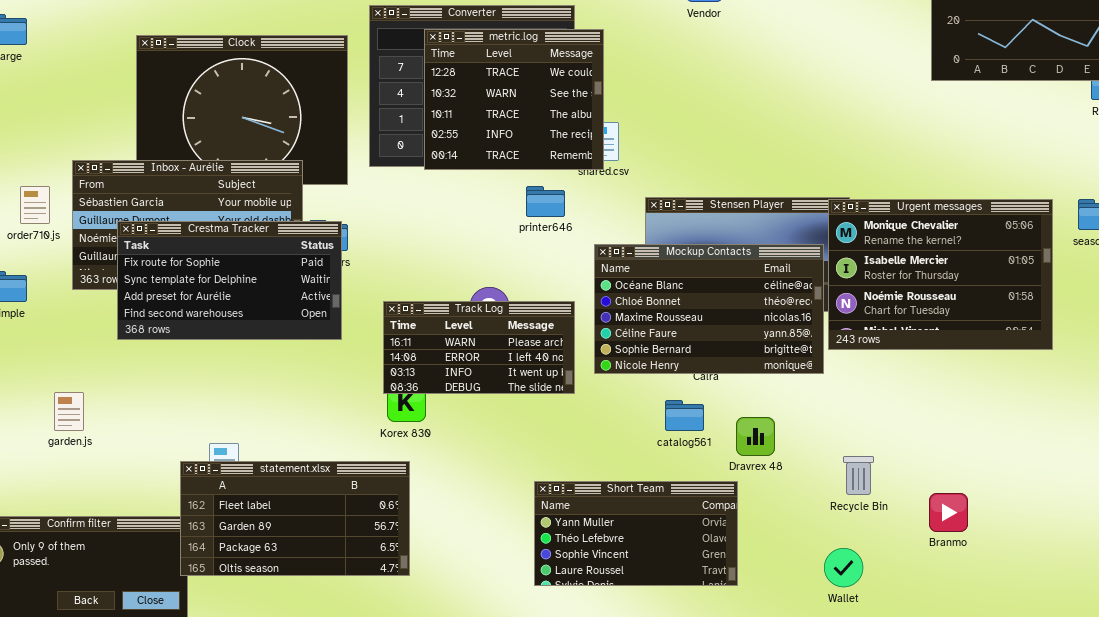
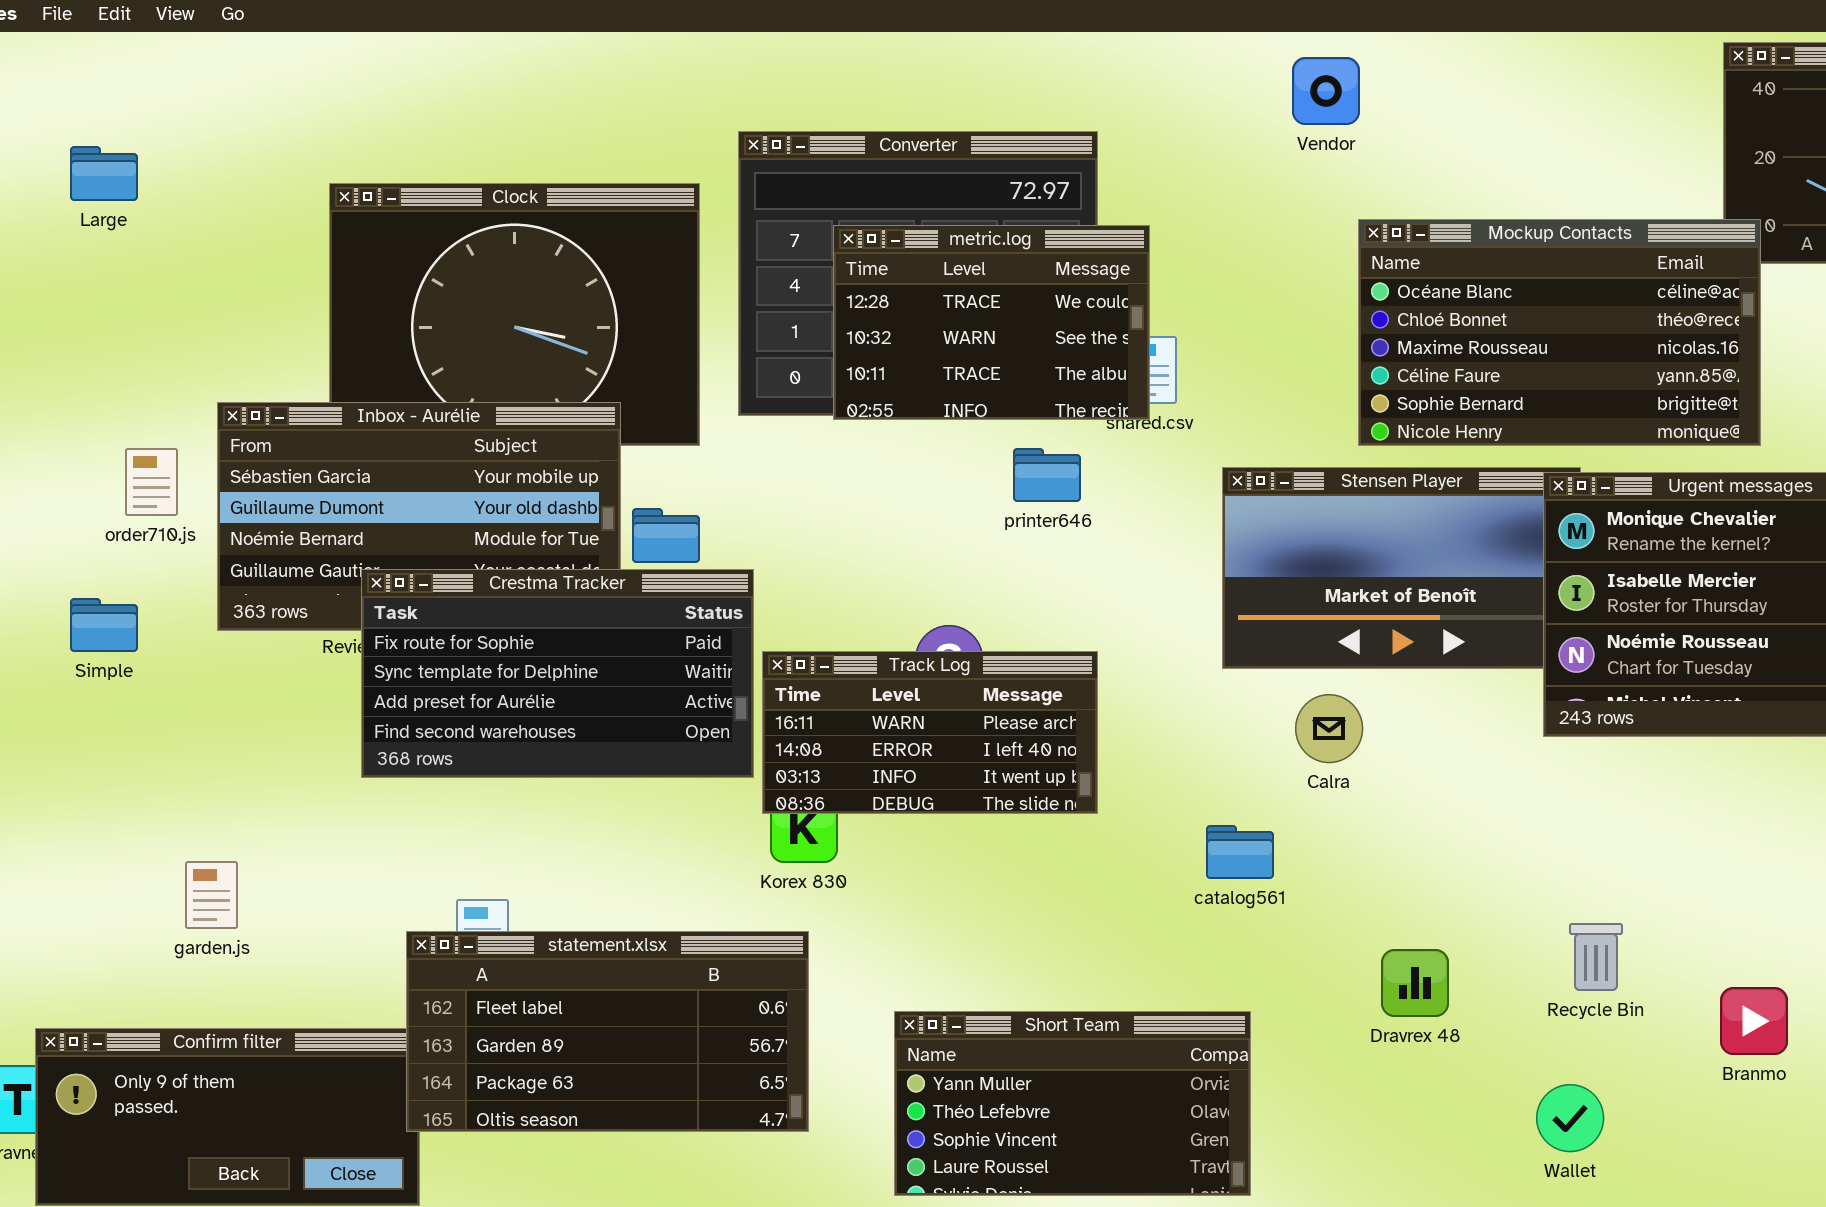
metric.log: [424,29,604,170] -> [833,225,1150,420], resized
Crestma Tracker: [117,221,342,340] -> [361,569,754,778], moved
Mockup Contacts: [594,244,824,374] -> [1358,219,1761,446], moved
garden.js: [54,392,84,431] -> [185,861,238,929], moved
catalog561: [665,400,704,431] -> [1206,825,1274,879], moved
Dravrex 48: [736,417,775,456] -> [1381,949,1449,1017], moved
Short Team: [534,481,738,586] -> [894,1011,1251,1196], moved

